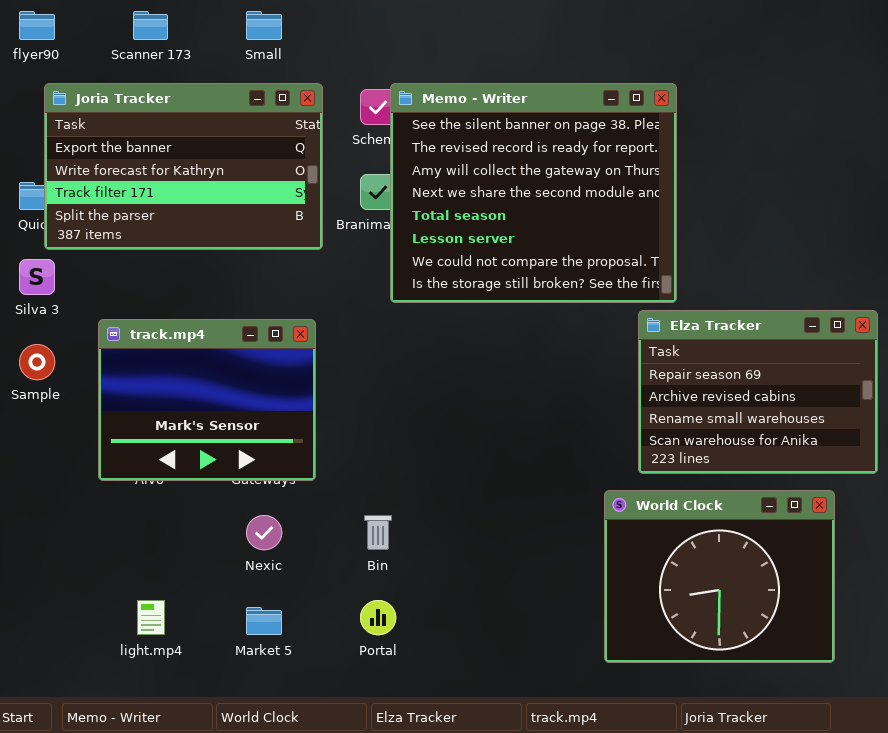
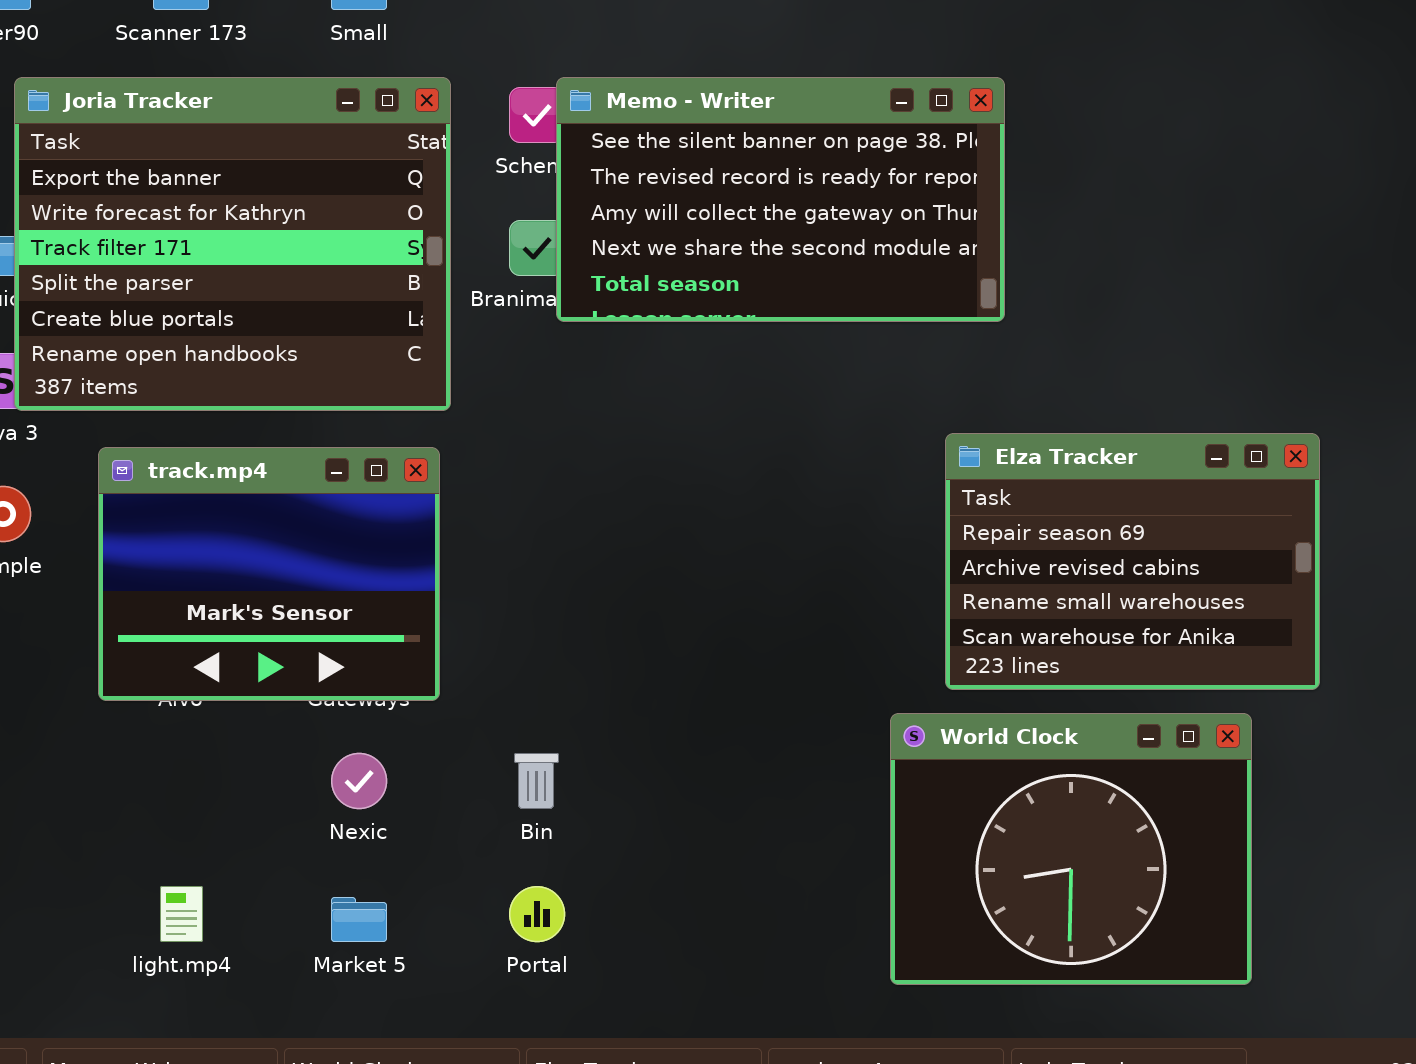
Joria Tracker: [44,83,323,250] -> [14,77,451,411], resized
Memo - Writer: [390,83,677,303] -> [556,77,1005,322], resized

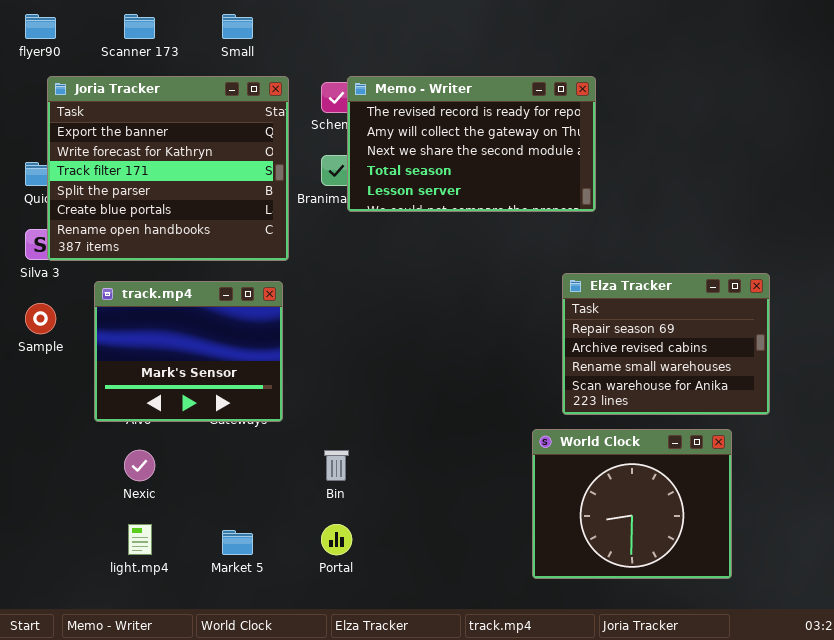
Memo - Writer: [556,77,1005,322] -> [347,76,596,212], scrolled down 1 row
Nexic: [331,753,387,809] -> [124,450,155,481], moved

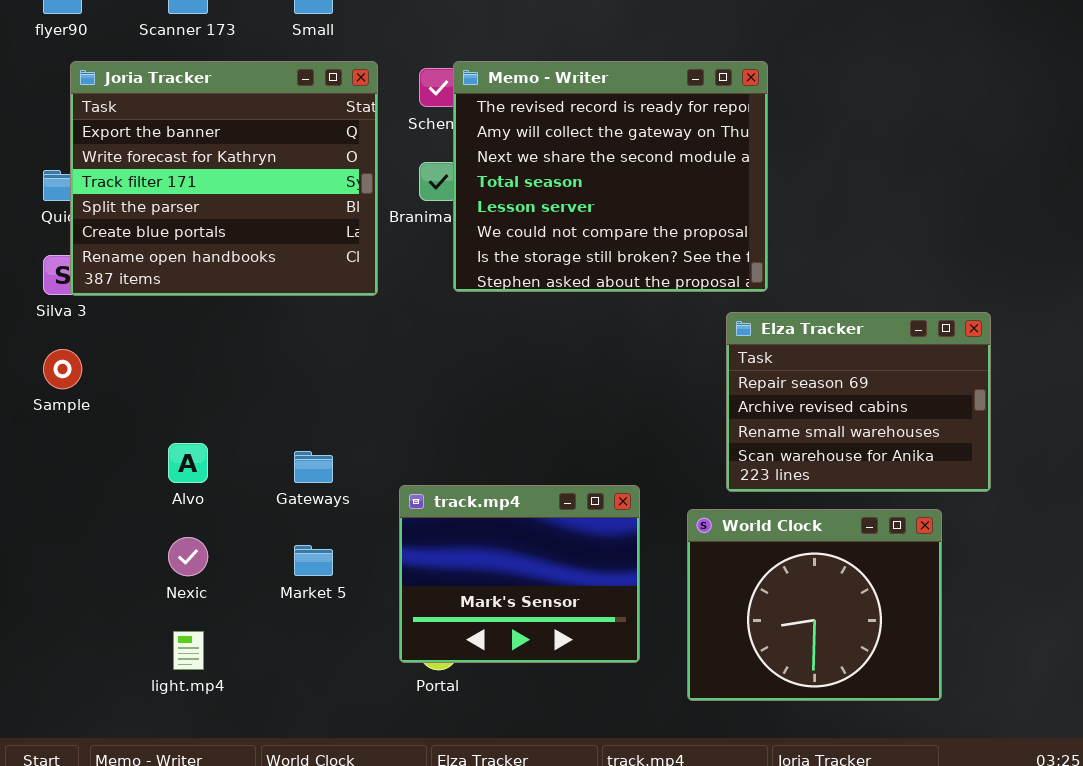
Memo - Writer: [347,76,596,212] -> [453,61,768,292], resized
track.mp4: [94,281,283,422] -> [399,485,640,663], moved
Market 5: [222,530,253,555] -> [294,545,333,576], moved

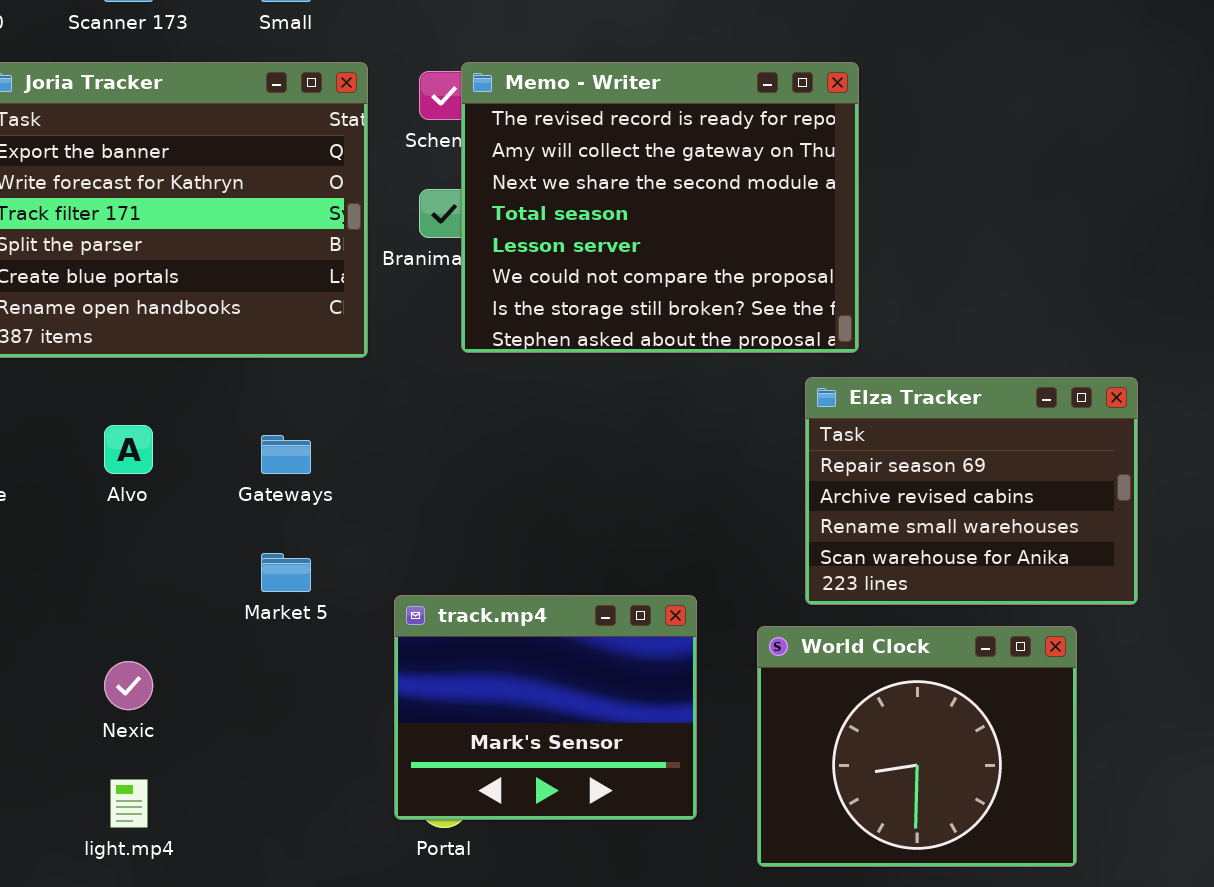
Alvo: [168,443,208,483] -> [104,425,153,474], moved
Gateways: [294,451,333,483] -> [261,435,311,474], moved
Market 5: [294,545,333,576] -> [261,553,311,592], moved

